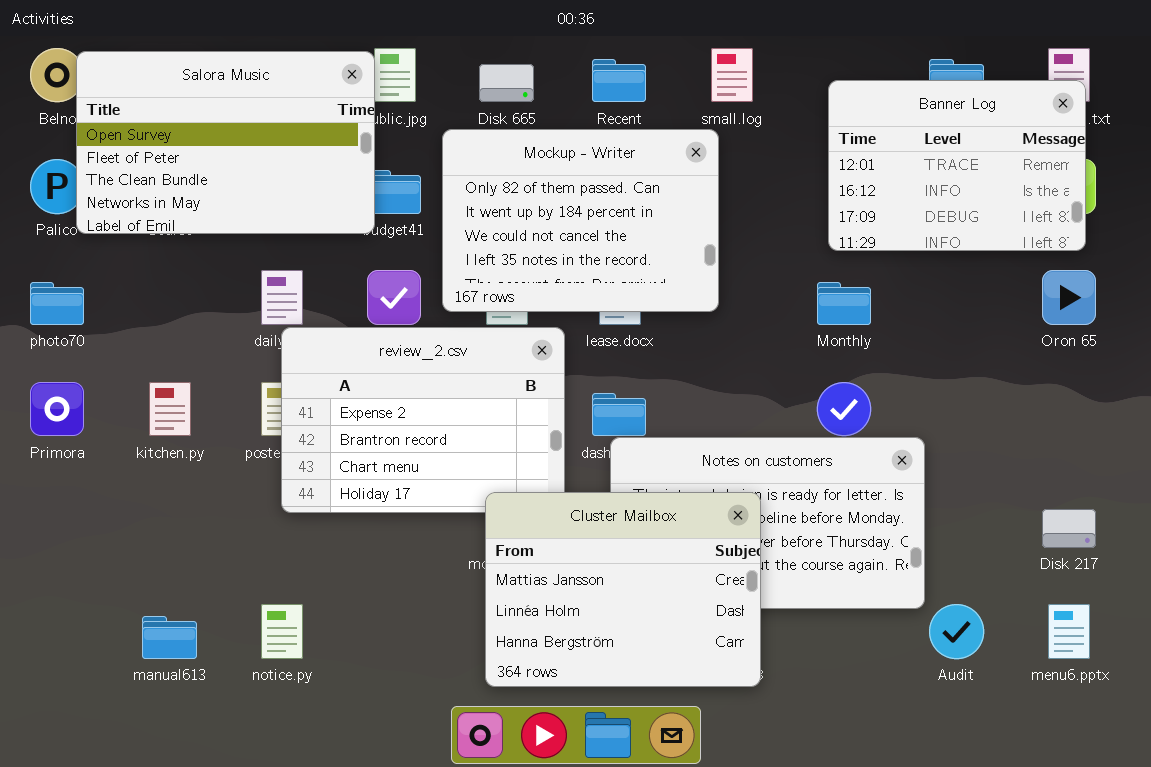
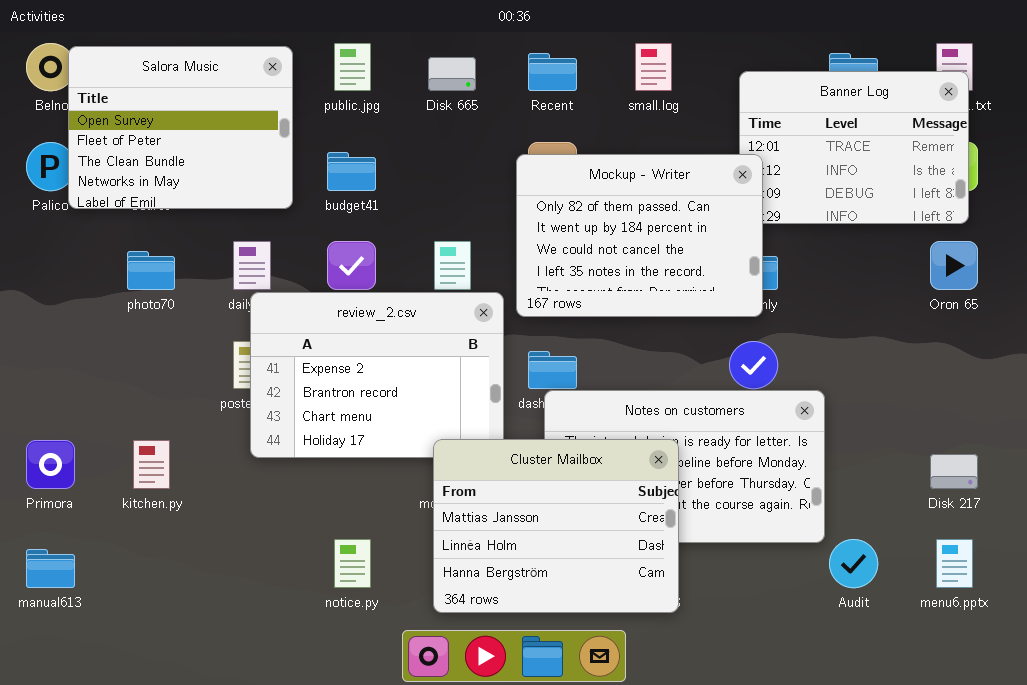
Salora Music: [76,51,375,234] -> [68,46,293,209], resized
Mockup - Writer: [442,129,719,312] -> [516,154,763,317], moved
photo70: [30,282,84,325] -> [127,251,175,290], moved
Primora: [30,382,84,436] -> [26,440,75,489], moved
kitchen.py: [149,382,191,436] -> [133,440,170,489], moved
notice.py: [261,604,303,659] -> [334,539,371,588], moved
manual613: [142,616,197,659] -> [26,549,75,588], moved

